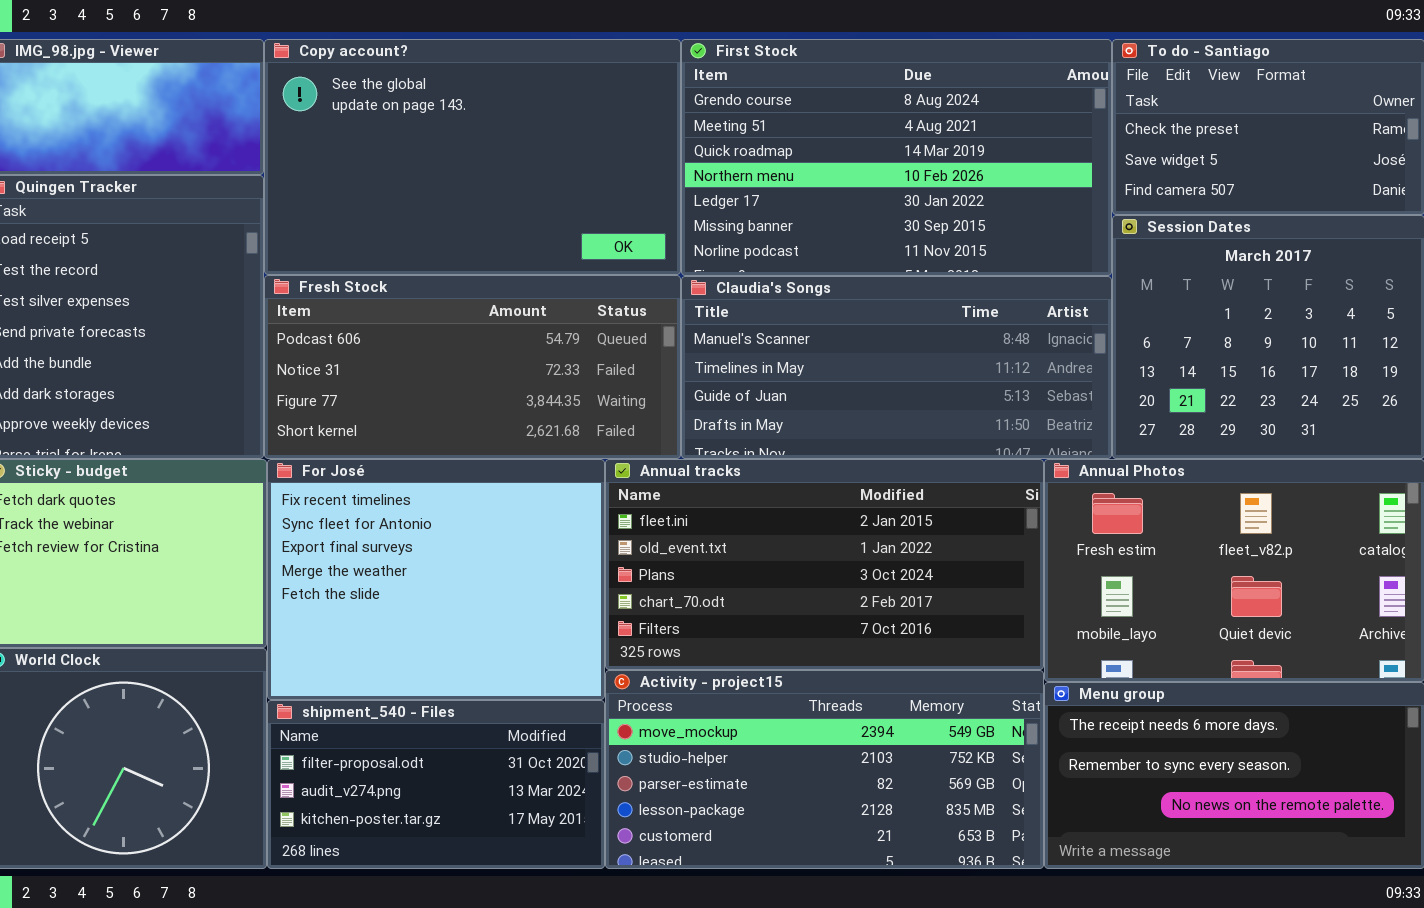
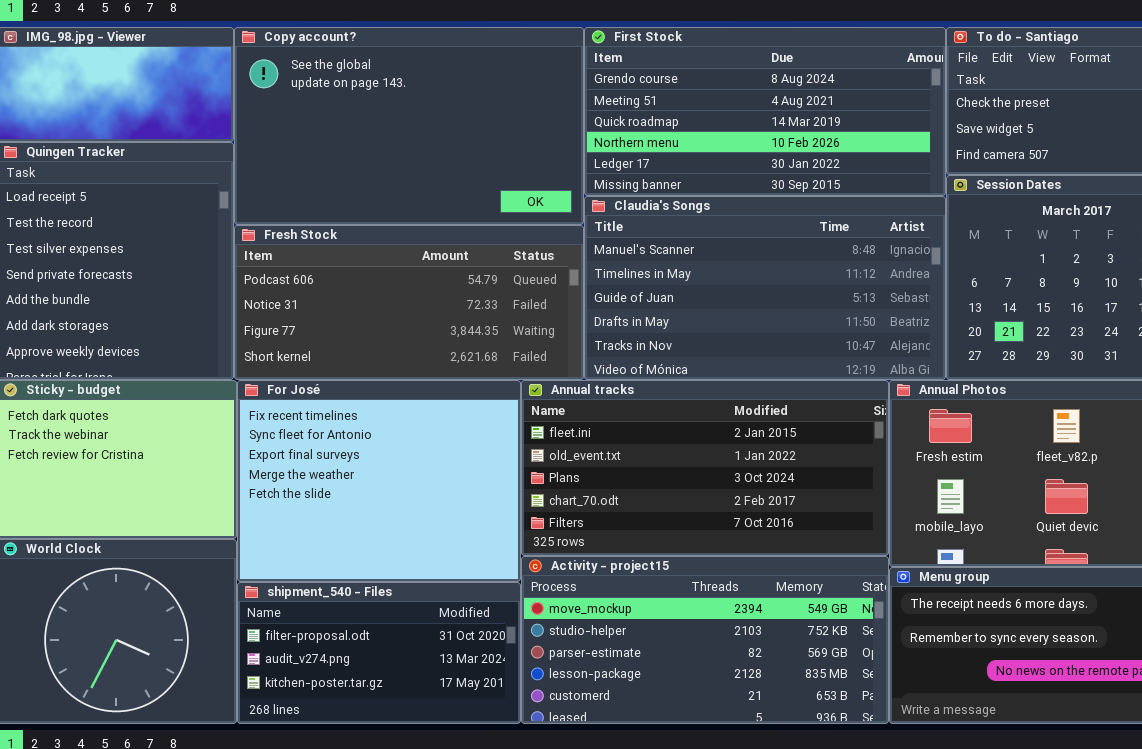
First Stock: [681,39,1112,276] -> [584,27,946,196], resized
Claudia's Songs: [681,276,1112,459] -> [584,196,946,380], resized

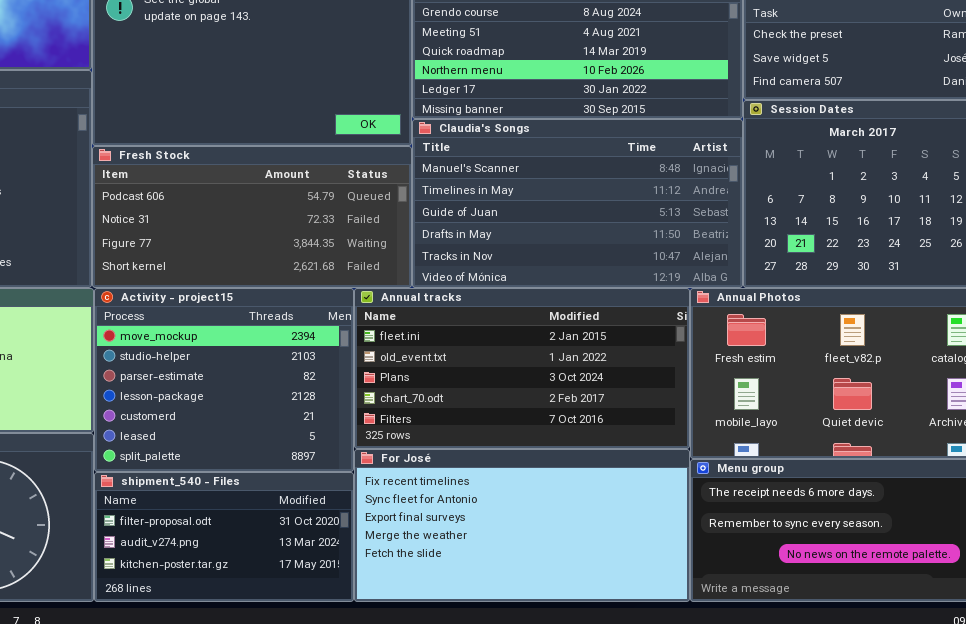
For José: [237,380,521,582] -> [354,449,690,602], moved, resized
Activity - project15: [521,556,889,724] -> [94,288,354,472], moved, resized

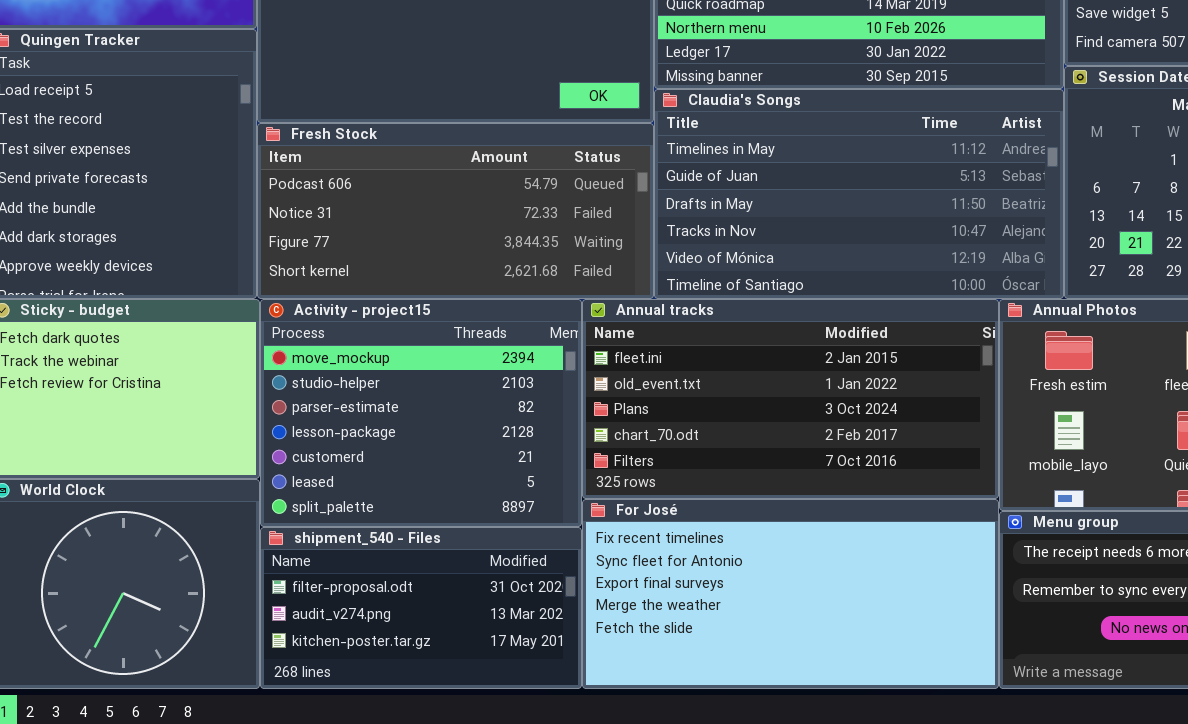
Claudia's Songs: [412,119,743,288] -> [654,89,1064,299], scrolled down 1 row

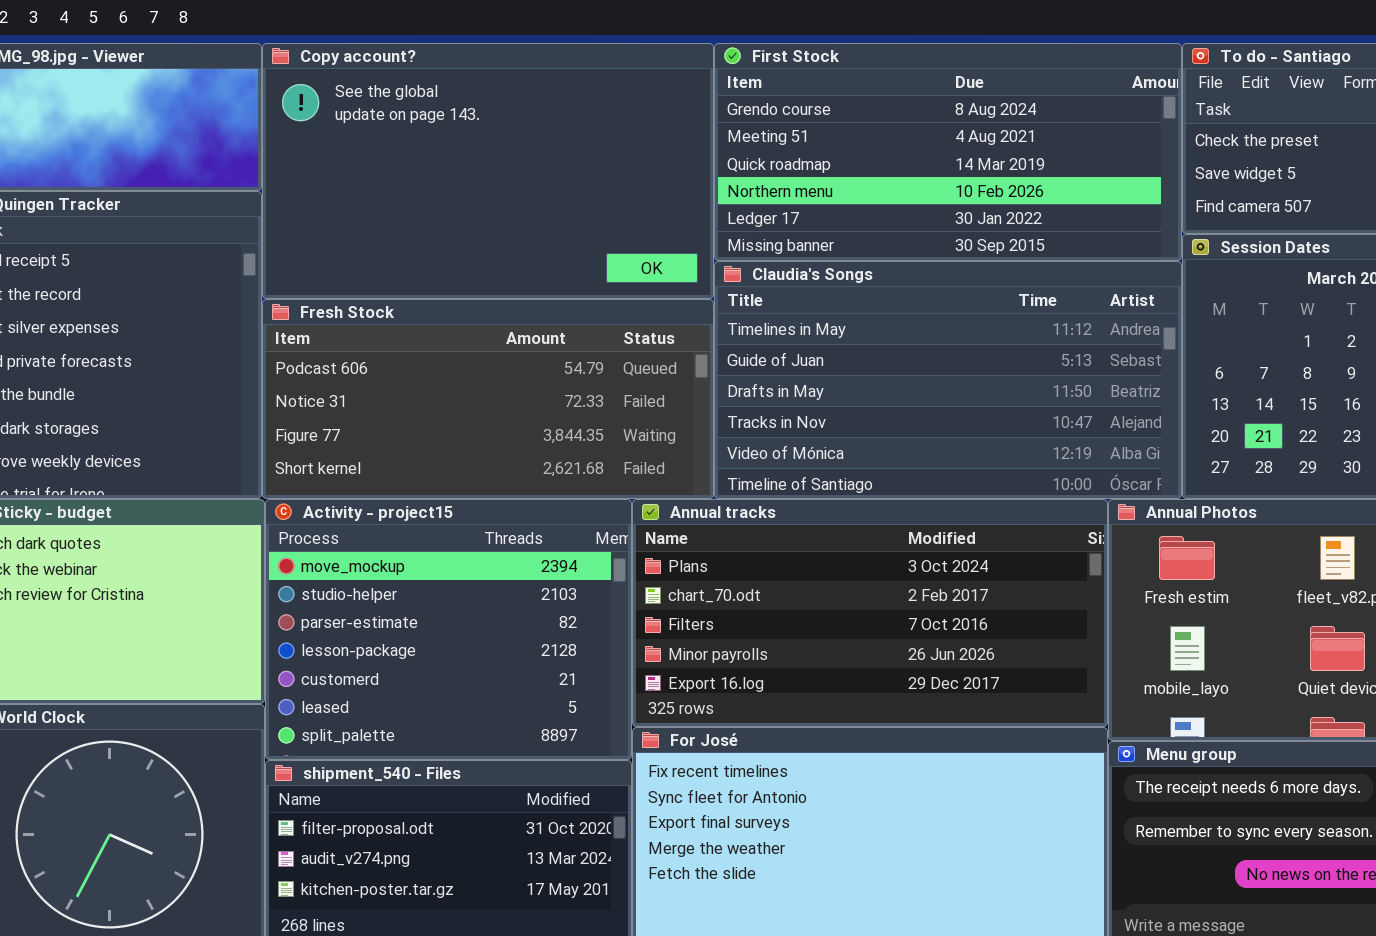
Annual tracks: [582,299,999,499] -> [632,499,1108,727], scrolled down 2 rows

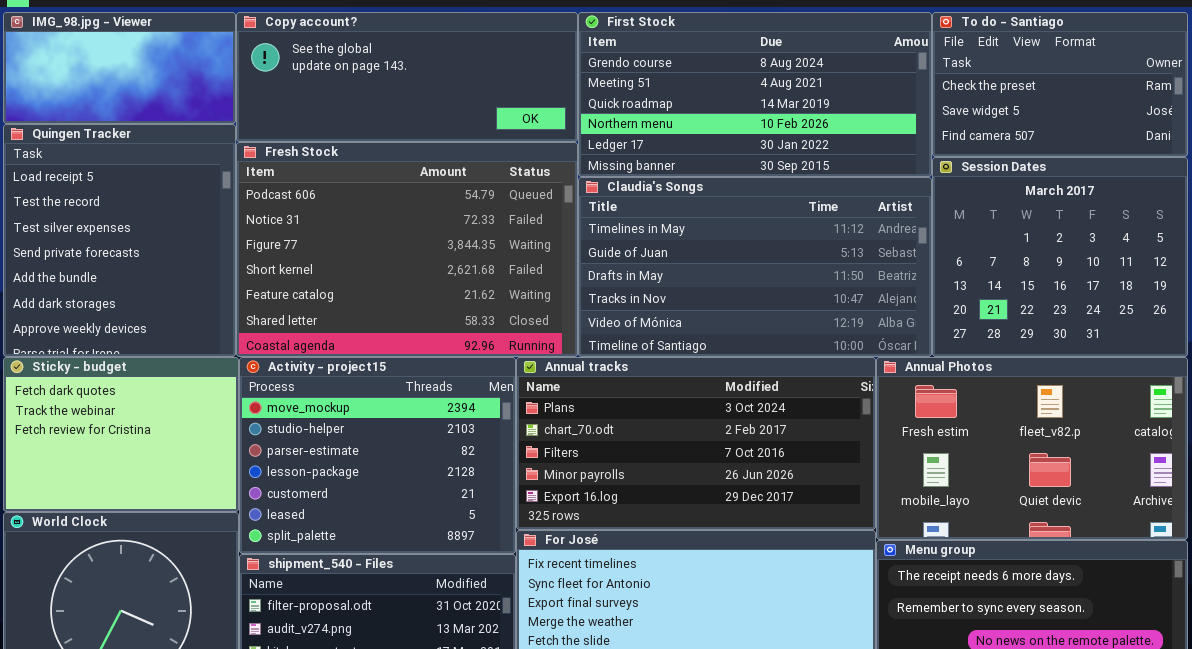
Copy account?: [262,43,714,299] -> [236,12,578,142], resized
Fresh Stock: [262,299,714,499] -> [236,142,578,357], resized

